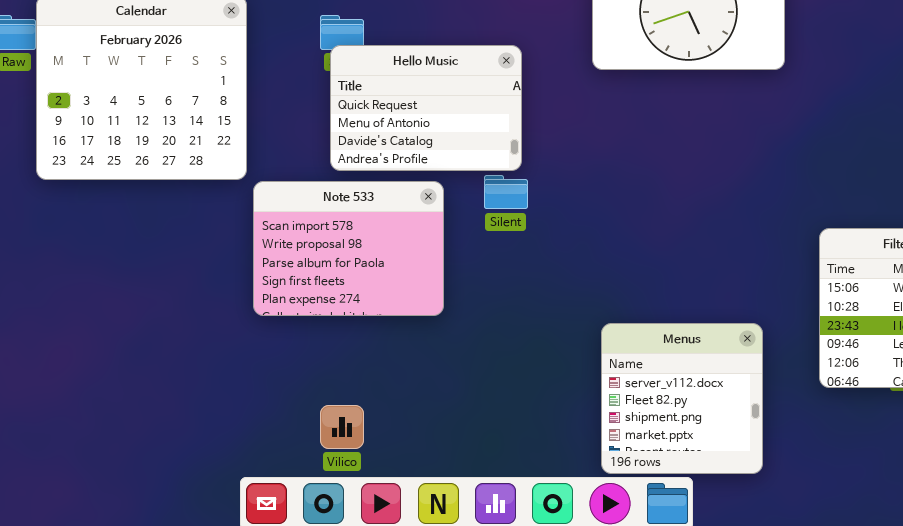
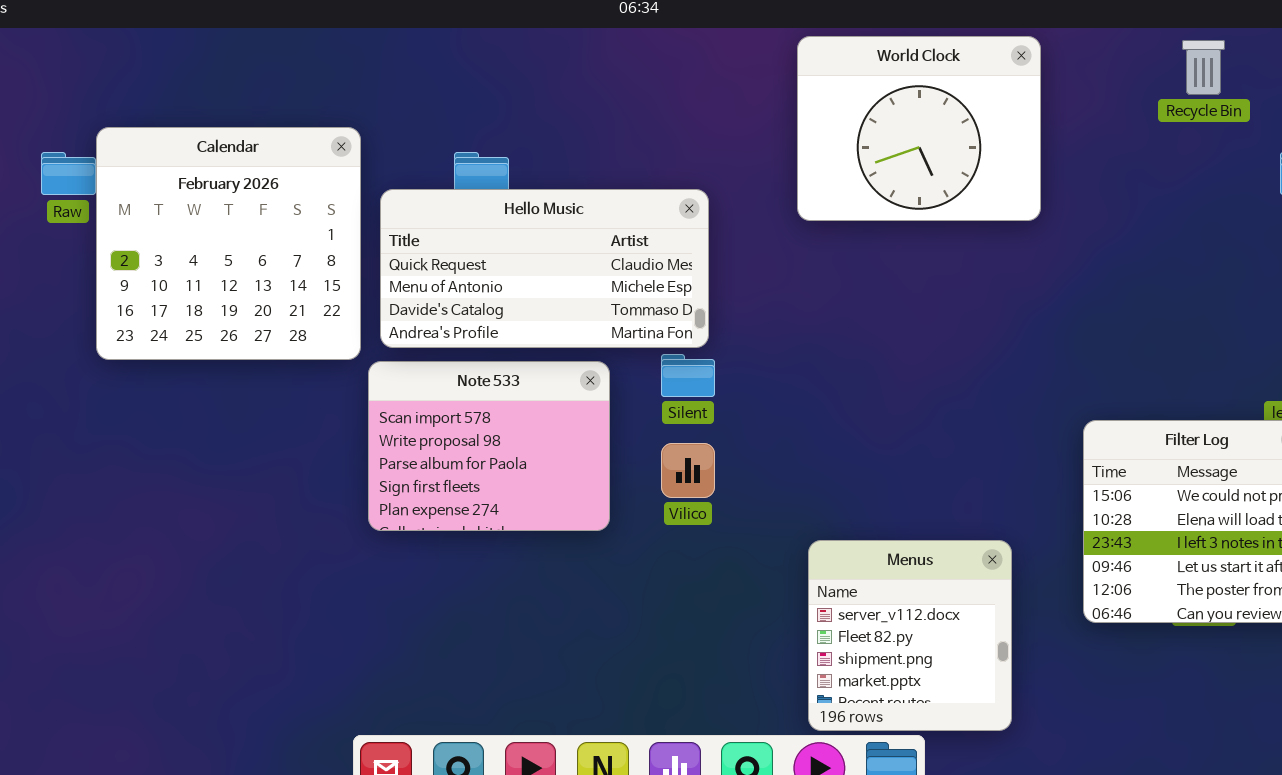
Hello Music: [330,45,522,171] -> [380,189,709,348], resized
Vilico: [320,405,364,449] -> [661,443,715,498], moved

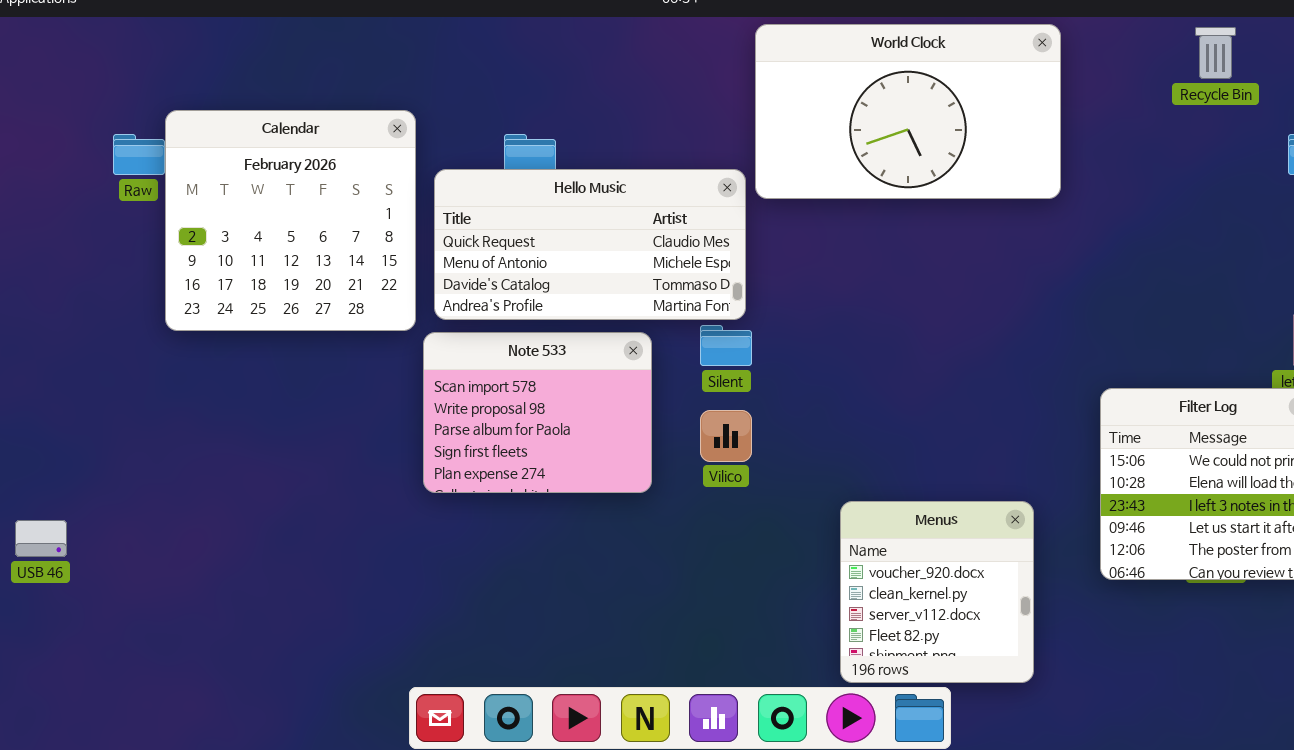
World Clock: [797,36,1041,221] -> [755,24,1061,199], resized
Menus: [808,540,1012,731] -> [840,501,1034,683], scrolled up 2 rows

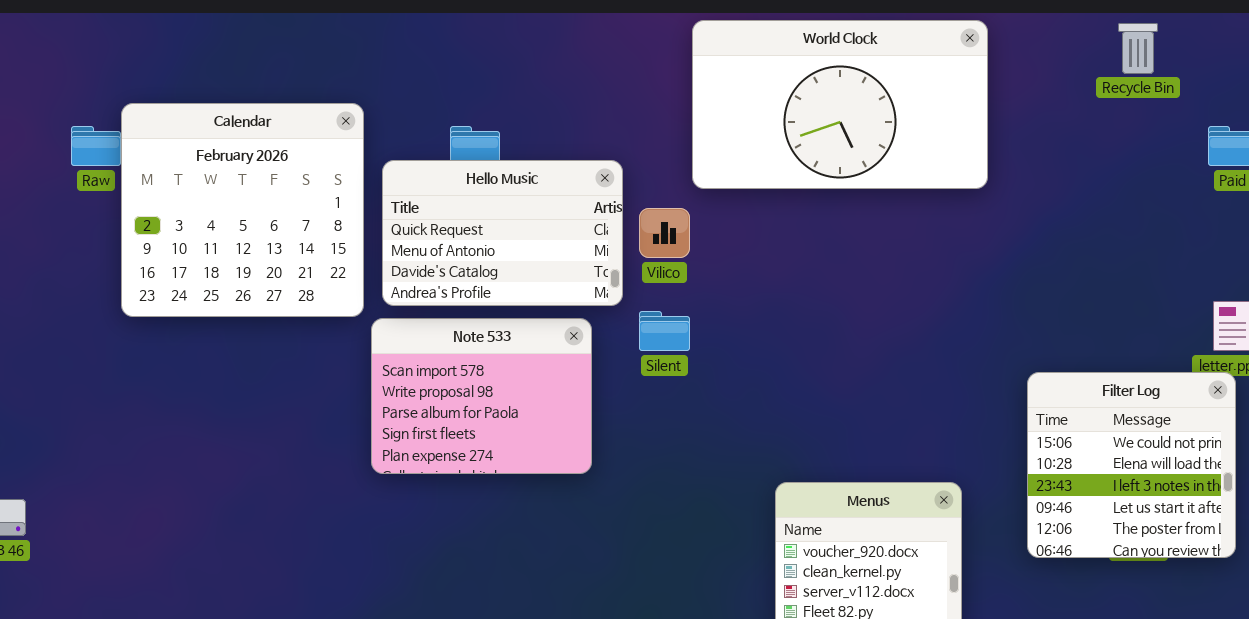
Hello Music: [434,169,746,320] -> [382,160,623,306], resized
Vilico: [700,410,752,462] -> [639,208,690,258], moved

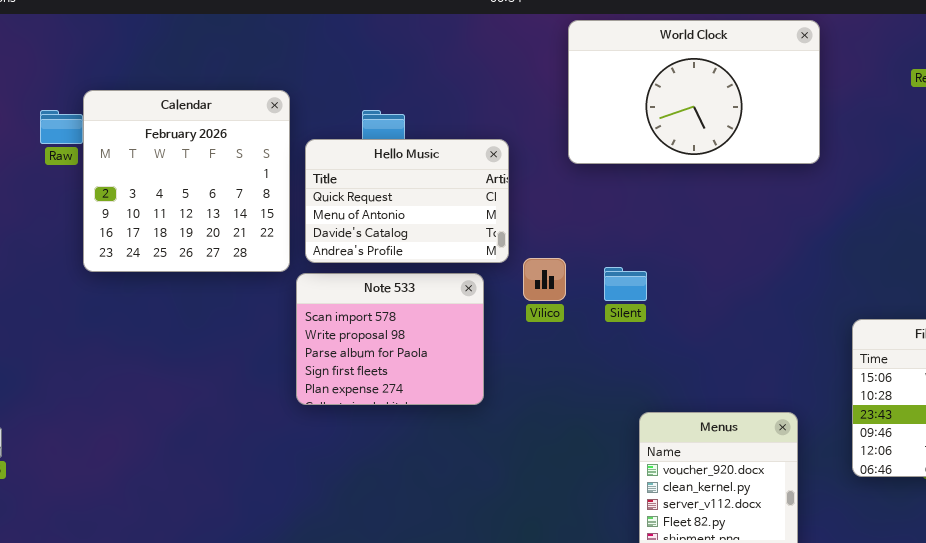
Vilico: [639,208,690,258] -> [523,258,566,301], moved
Silent: [639,311,690,351] -> [604,267,647,301], moved

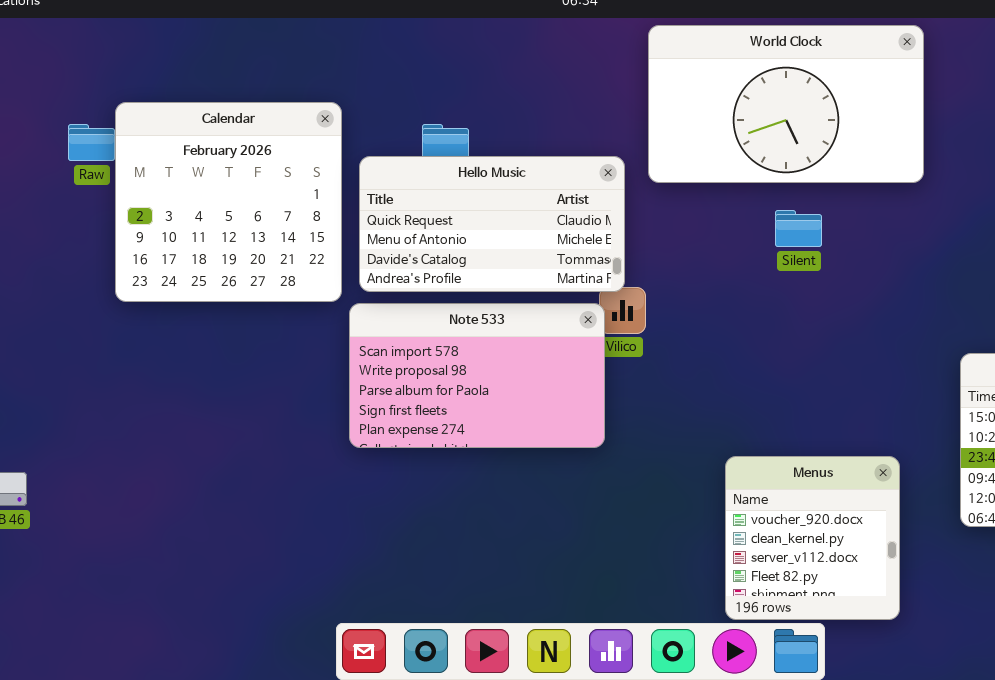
Hello Music: [305,139,509,263] -> [359,156,625,292], resized
Silent: [604,267,647,301] -> [775,210,822,247], moved
Note 533: [296,273,484,405] -> [349,303,605,448], resized

